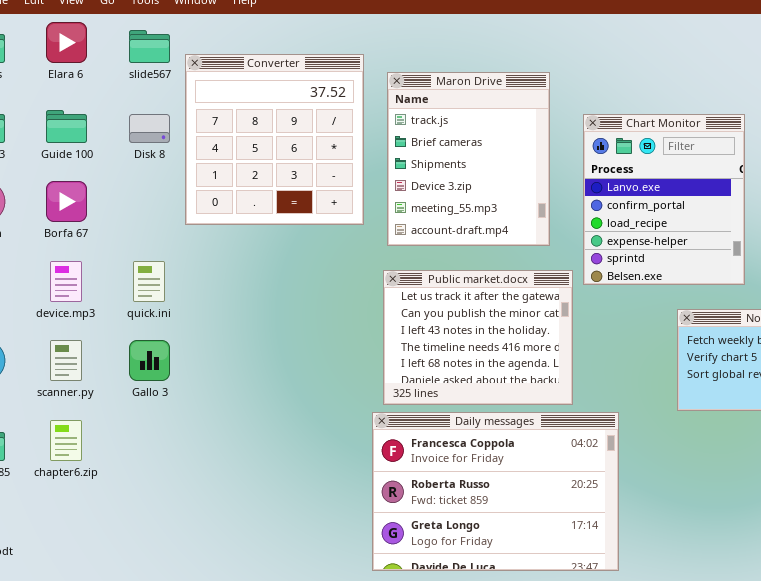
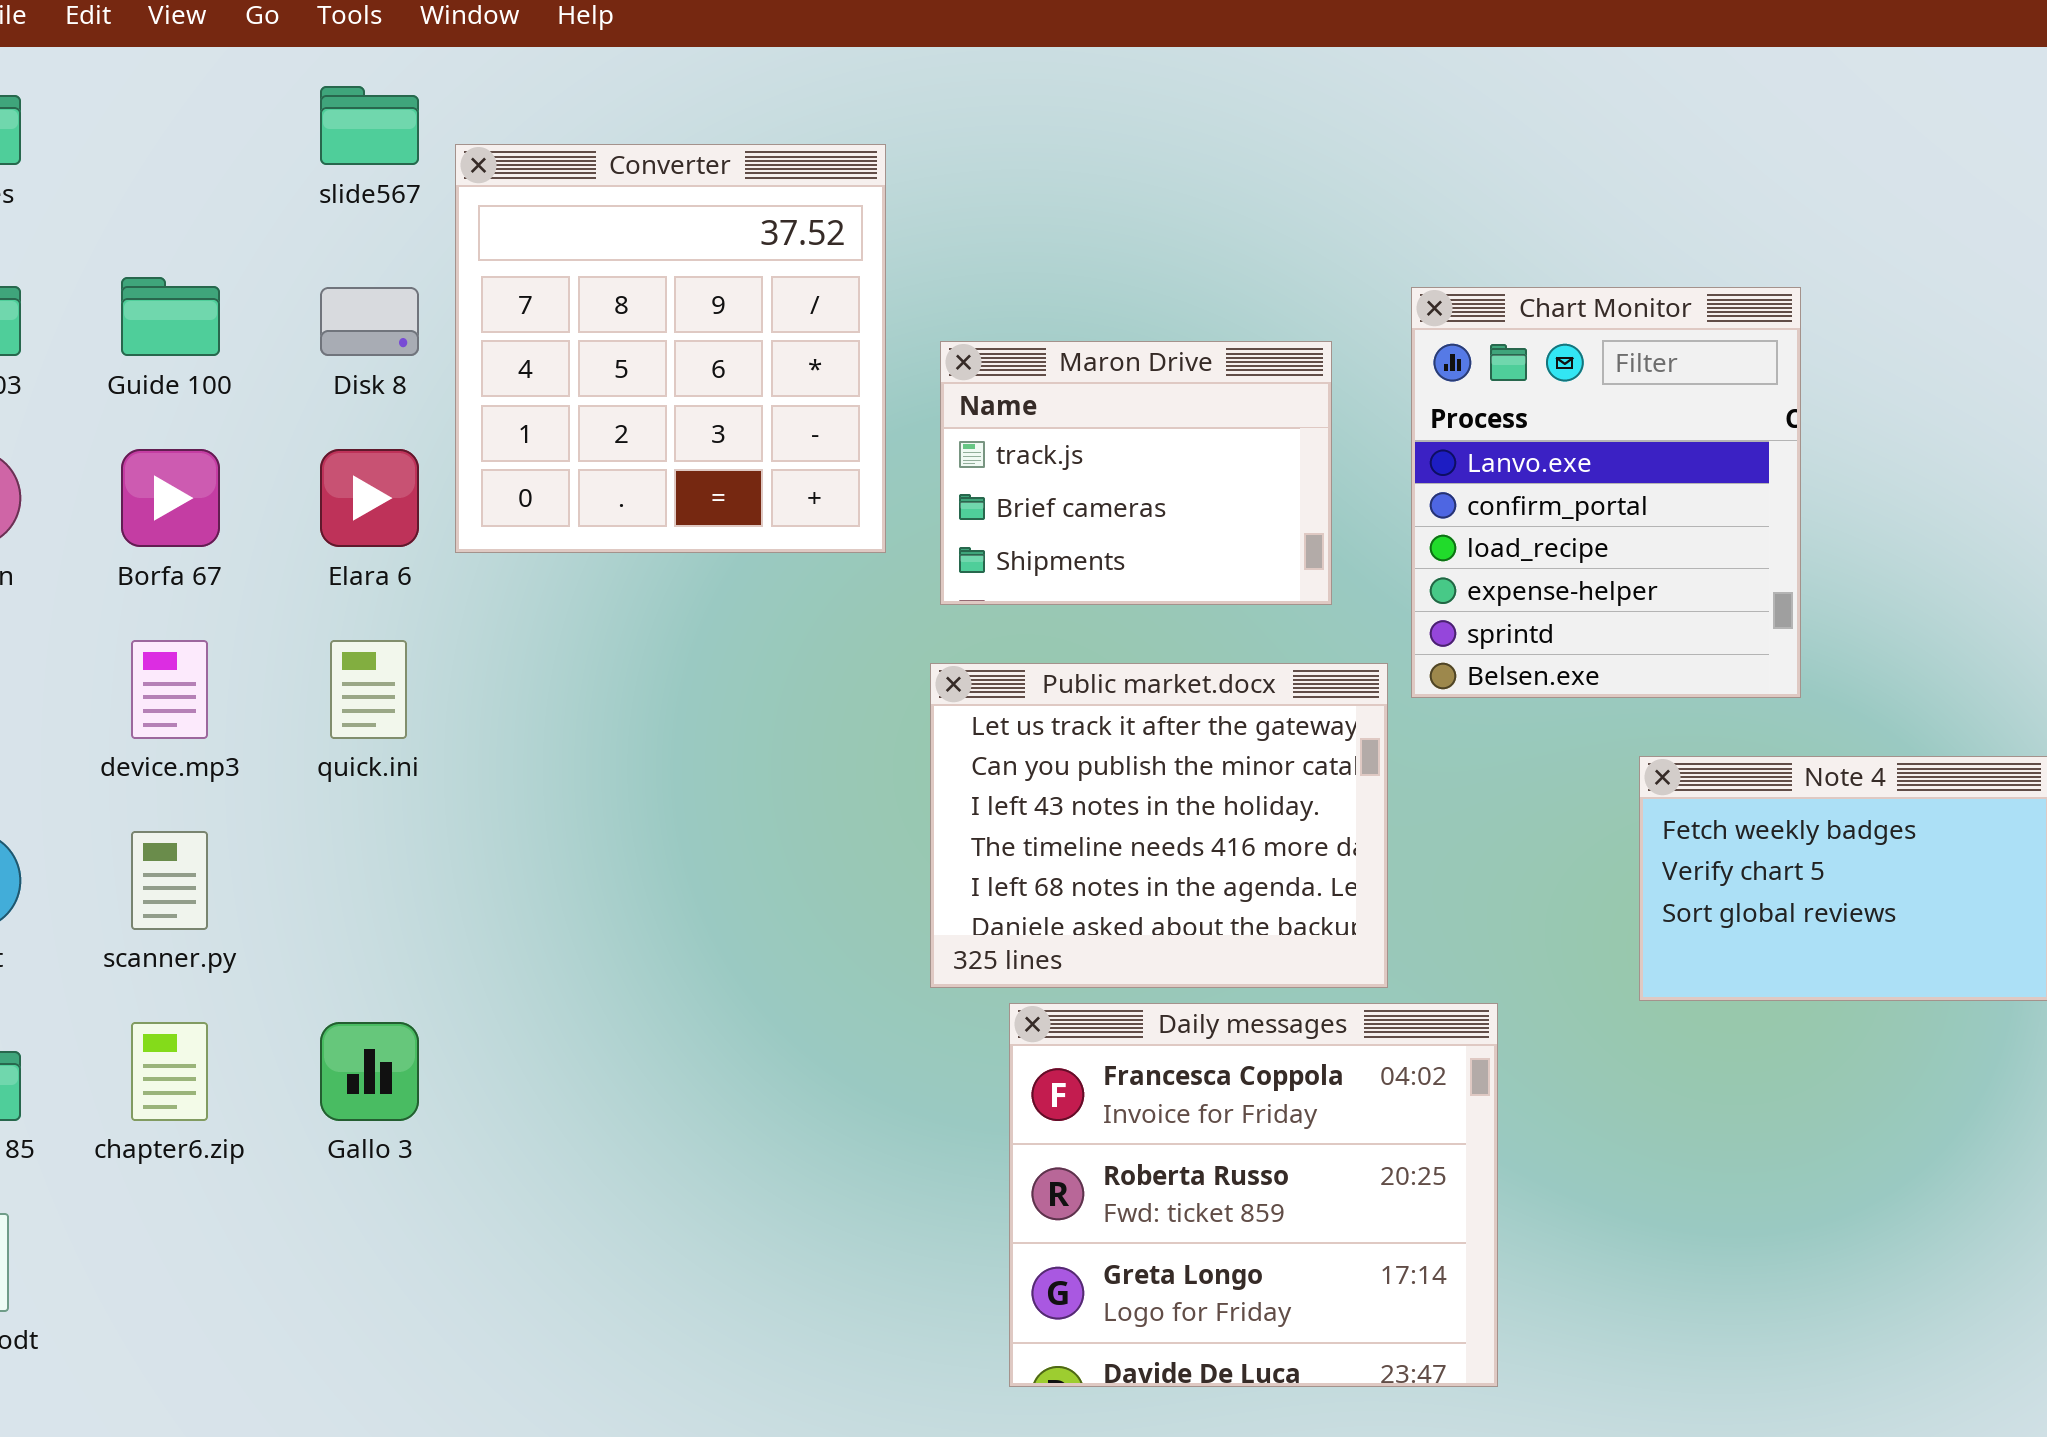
Elara 6: [46,22,87,63] -> [320,449,419,547], moved
Maron Drive: [387,72,550,246] -> [940,341,1332,605], resized
Gallo 3: [129,340,170,381] -> [320,1022,419,1121], moved
Daily messages: [372,412,619,571] -> [1009,1003,1498,1387], resized

